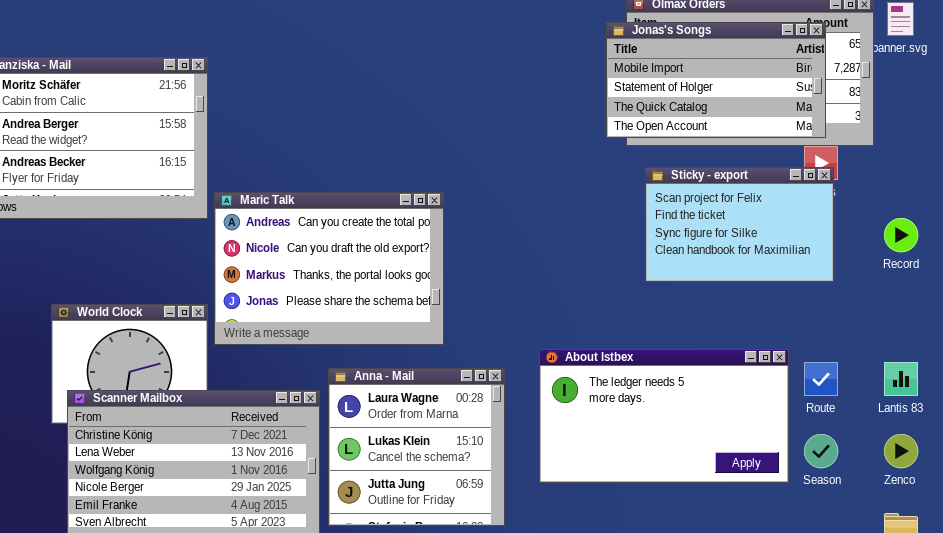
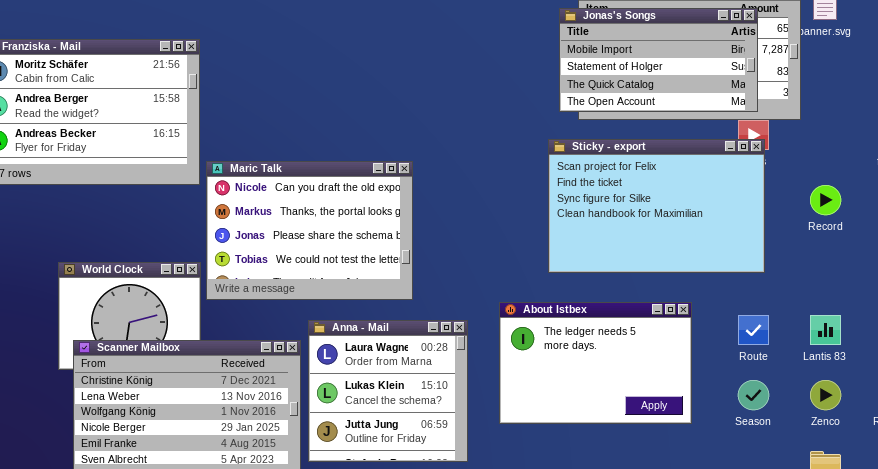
Sticky - export: [645,167,834,282] -> [548,139,765,273], resized
Maric Talk: [214,192,444,345] -> [206,161,413,300], scrolled down 1 row
About Istbex: [539,349,789,483] -> [499,302,692,424], resized

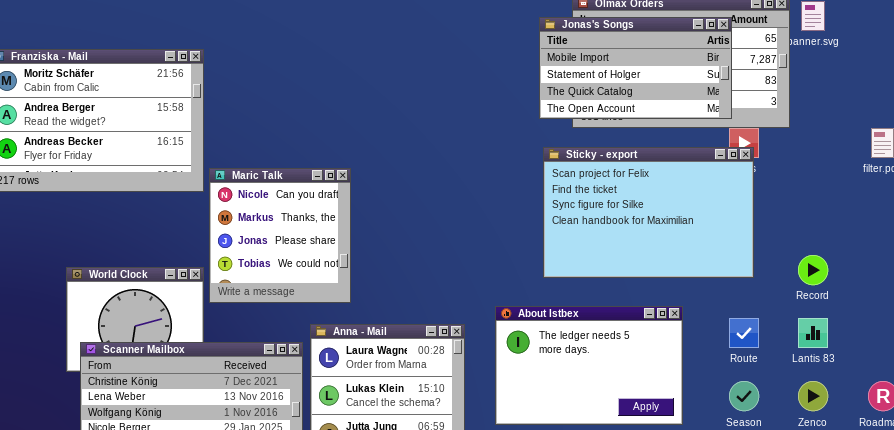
Jonas's Songs: [559,8,758,112] -> [539,17,732,119], moved
Maric Talk: [206,161,413,300] -> [209,168,351,303], resized
Record: [810,185,841,215] -> [798,255,828,285], moved

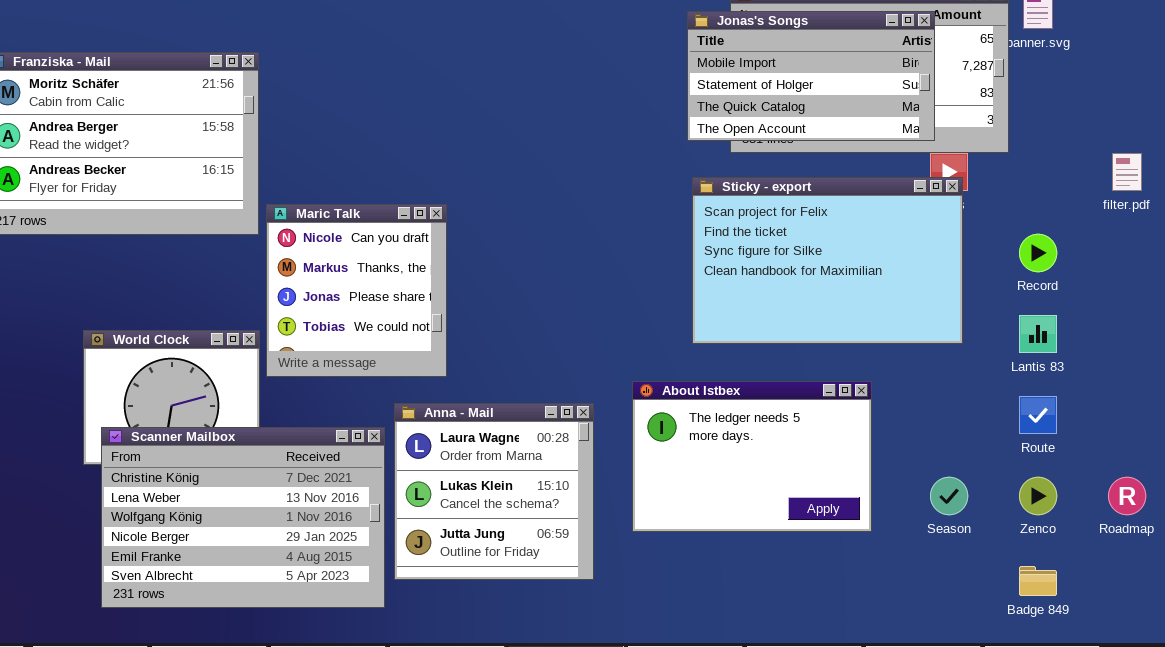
Record: [798,255,828,285] -> [1019,234,1057,272], moved
Route: [729,318,759,348] -> [1019,396,1057,434], moved
Lantis 83: [798,318,828,348] -> [1019,315,1057,353], moved

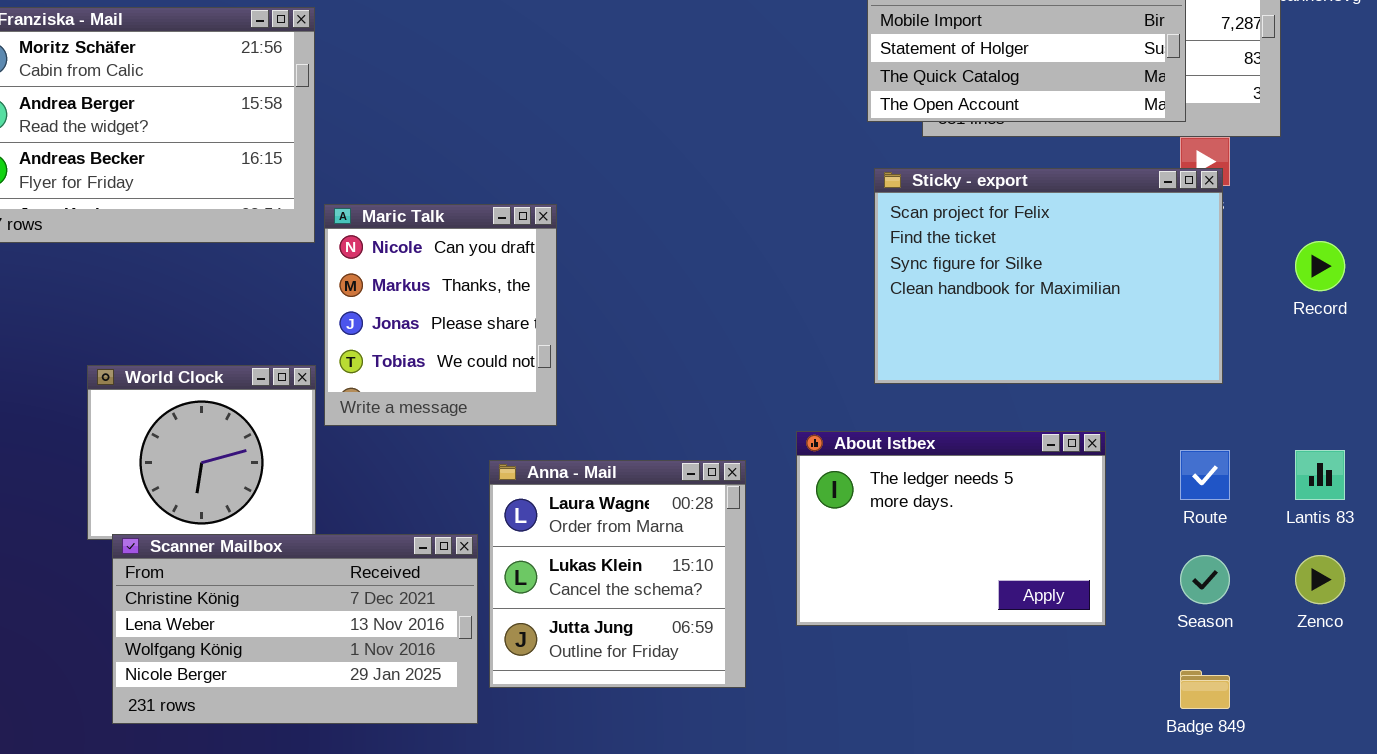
Lantis 83: [1019,315,1057,353] -> [1295,450,1345,500], moved
Route: [1019,396,1057,434] -> [1180,450,1230,500], moved
Scanner Mailbox: [101,427,385,608] -> [112,534,478,724], resized
Badge 849: [1019,566,1057,596] -> [1180,670,1230,709], moved

